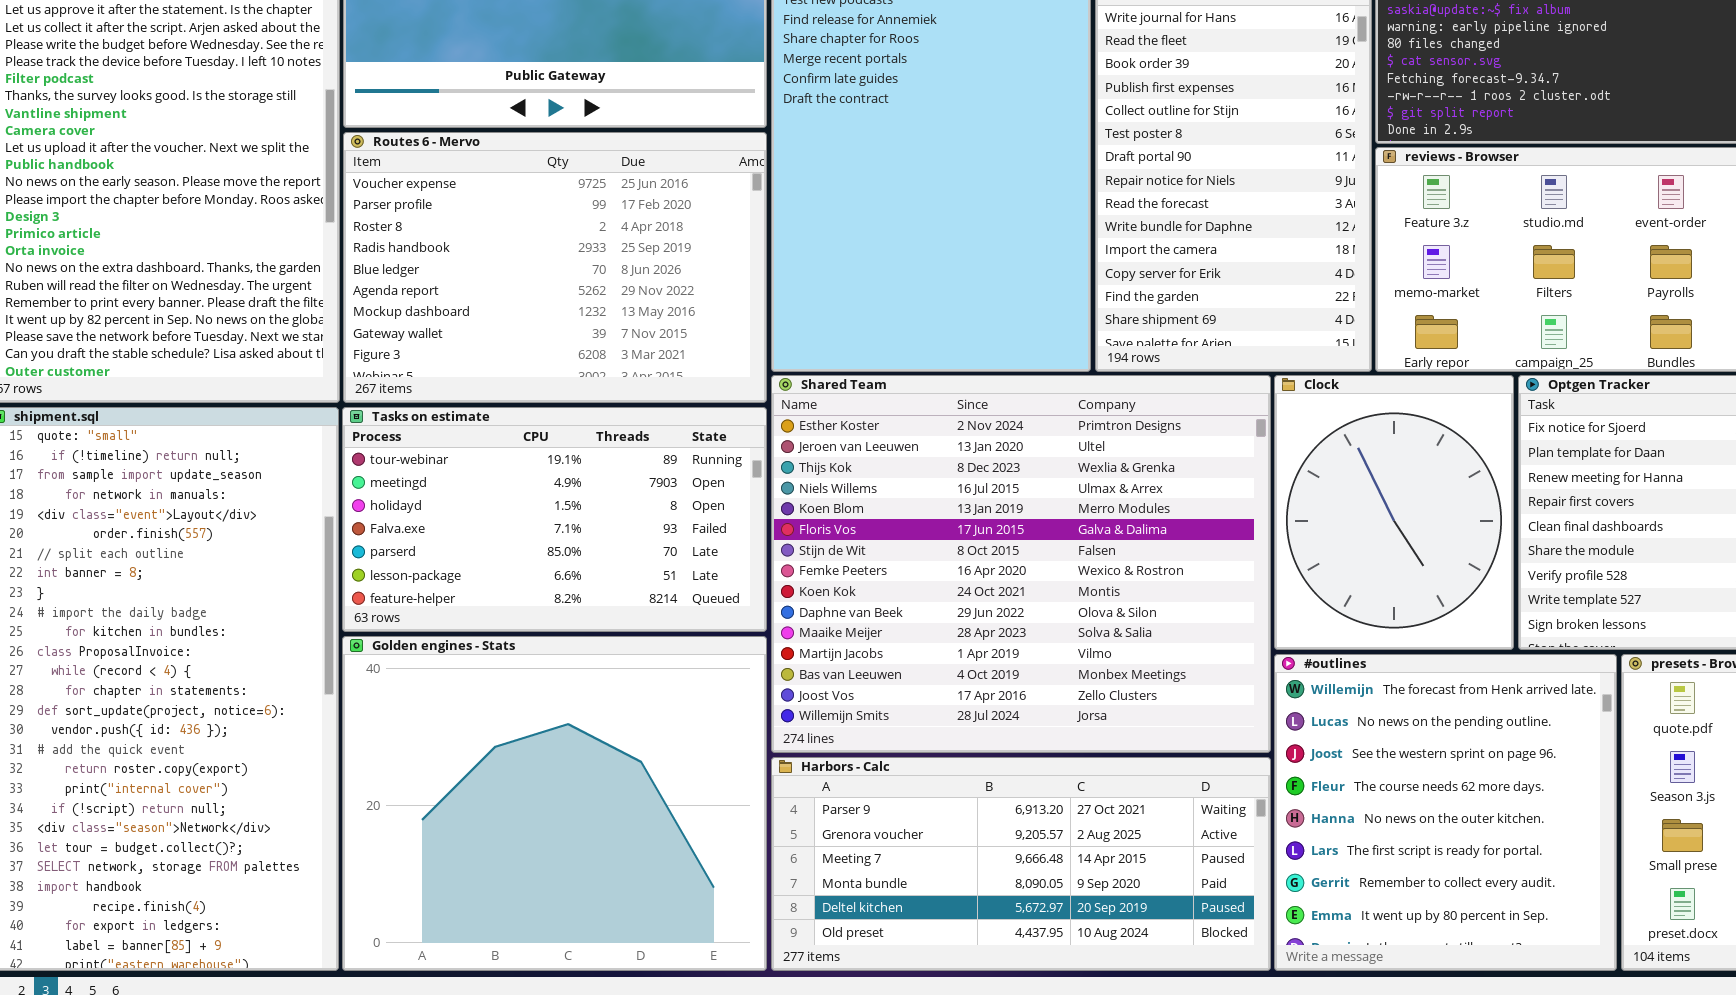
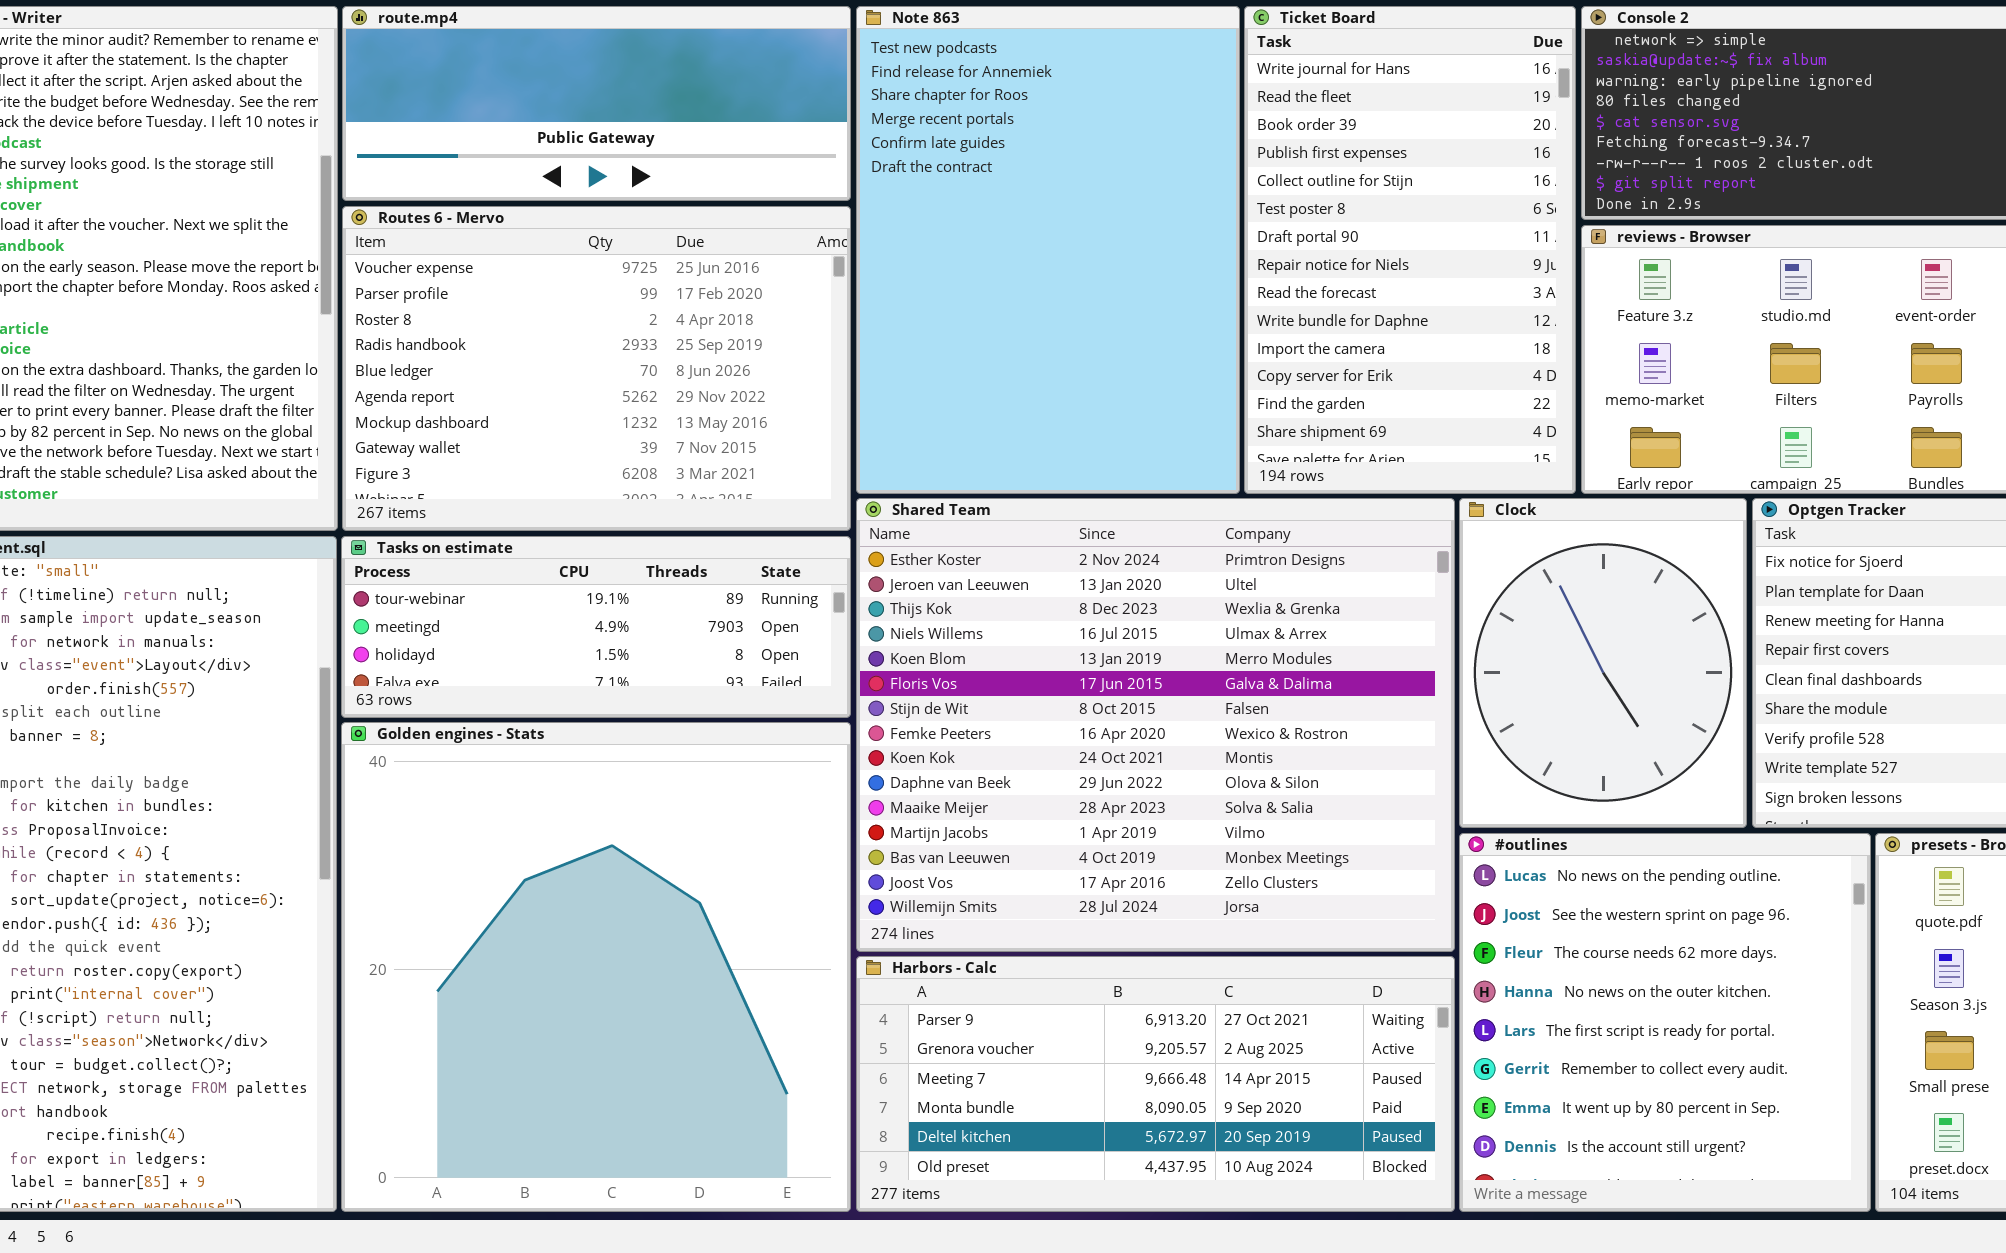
Tasks on estimate: [342,407,767,632] -> [341,536,851,718], resized
Golden engines - Stats: [342,636,767,971] -> [341,722,851,1212], resized
#outlines: [1274,654,1617,971] -> [1459,833,1871,1212], scrolled down 1 row

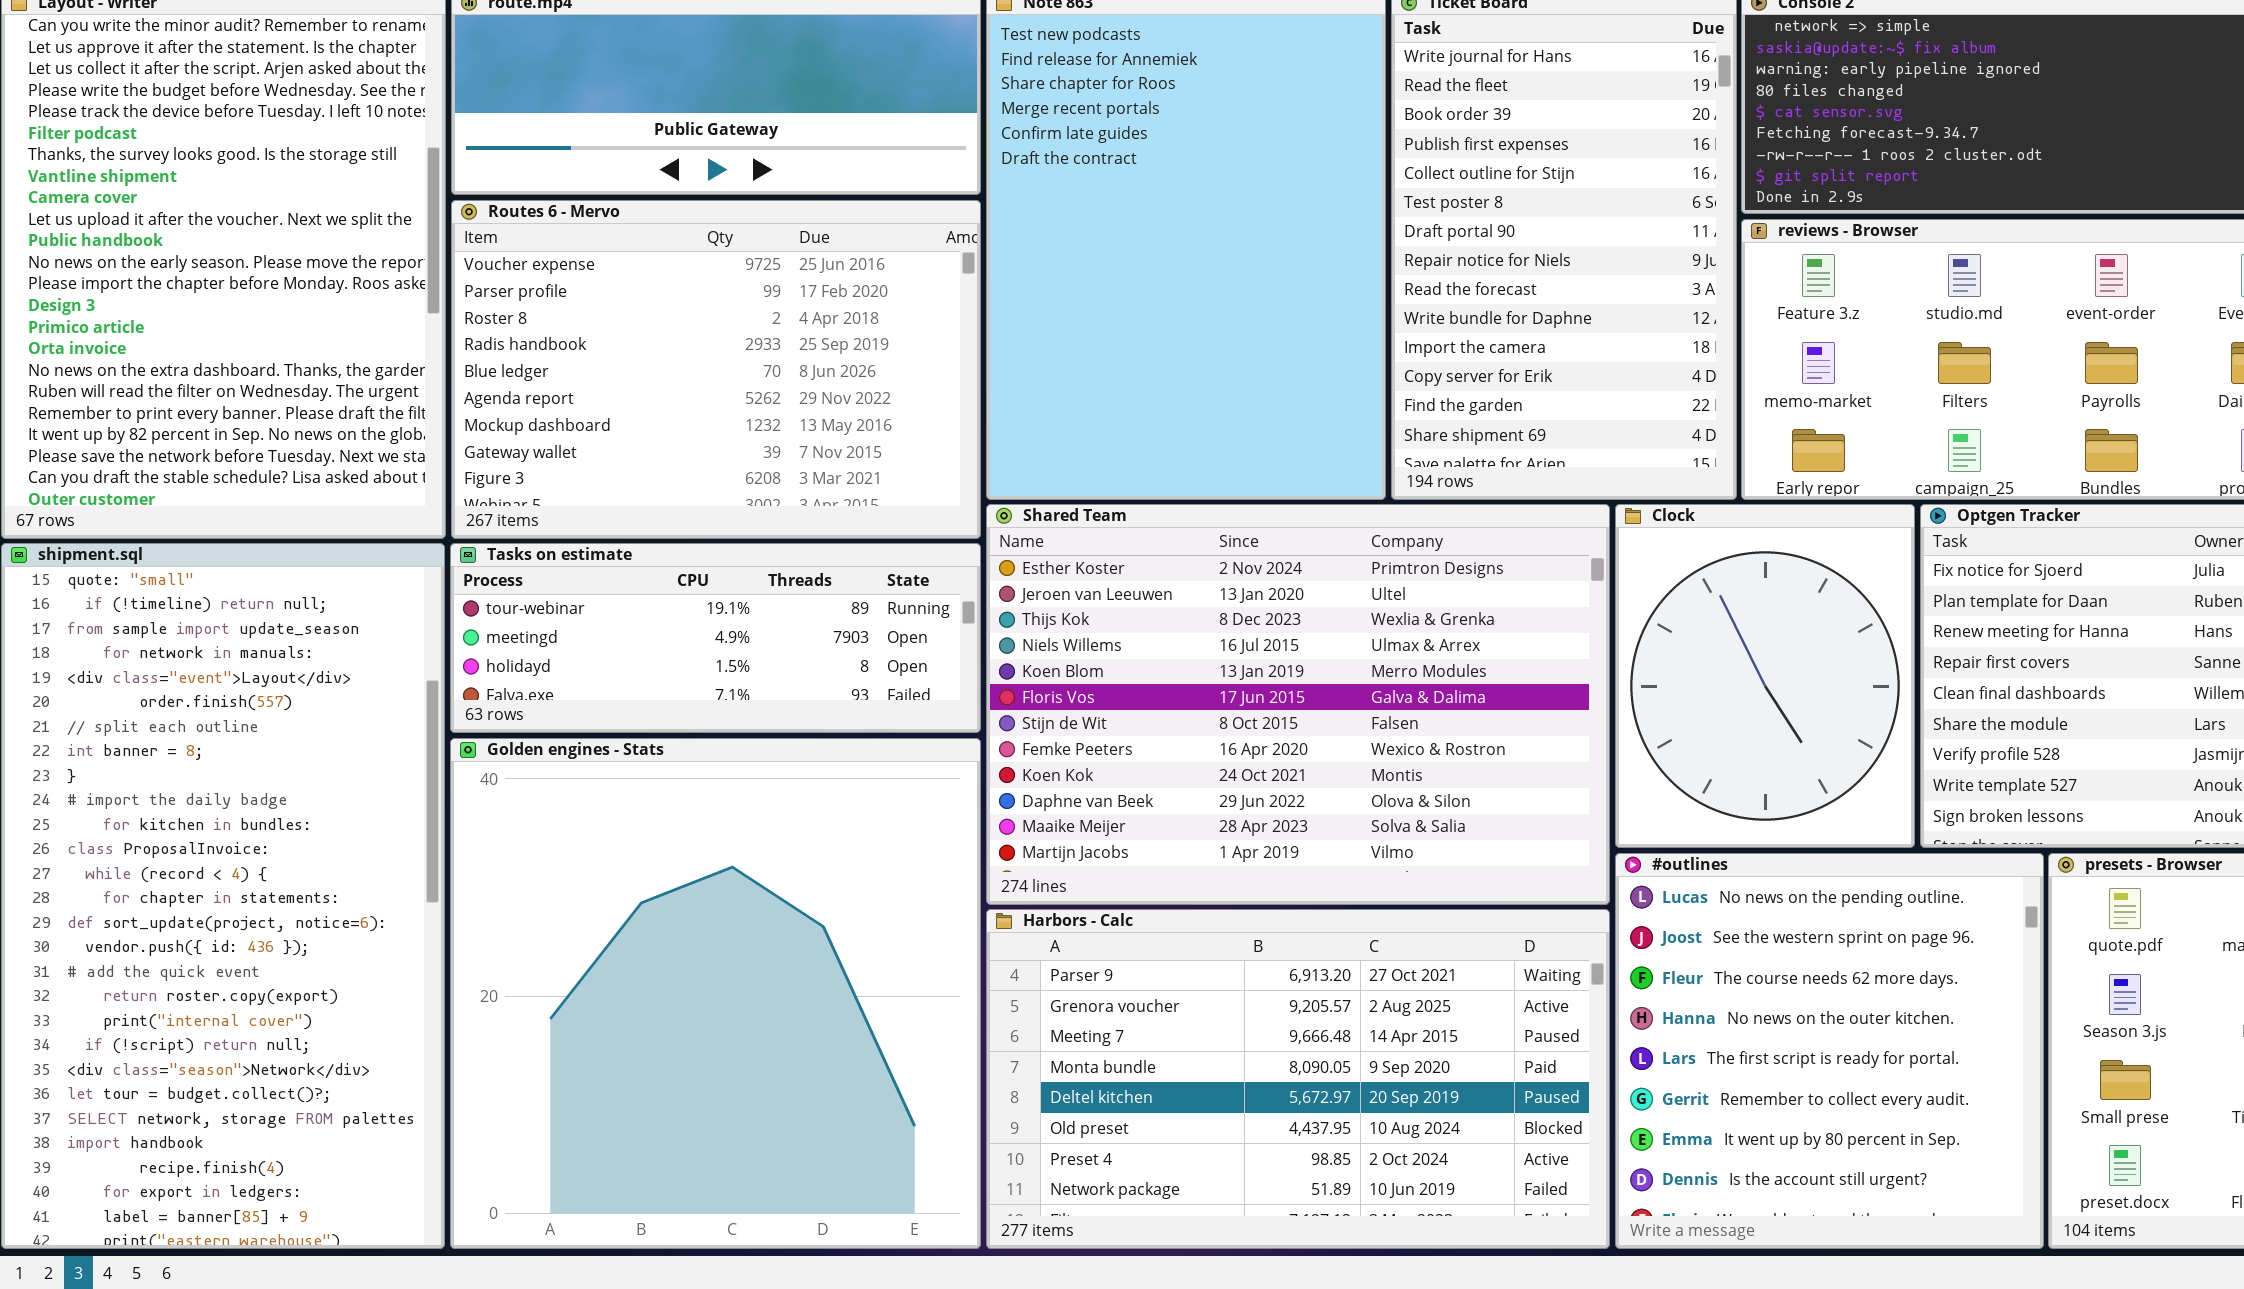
Shared Team: [856,498,1455,952] -> [986,504,1610,905], resized
Harbors - Calc: [856,956,1455,1212] -> [986,909,1610,1249], resized

